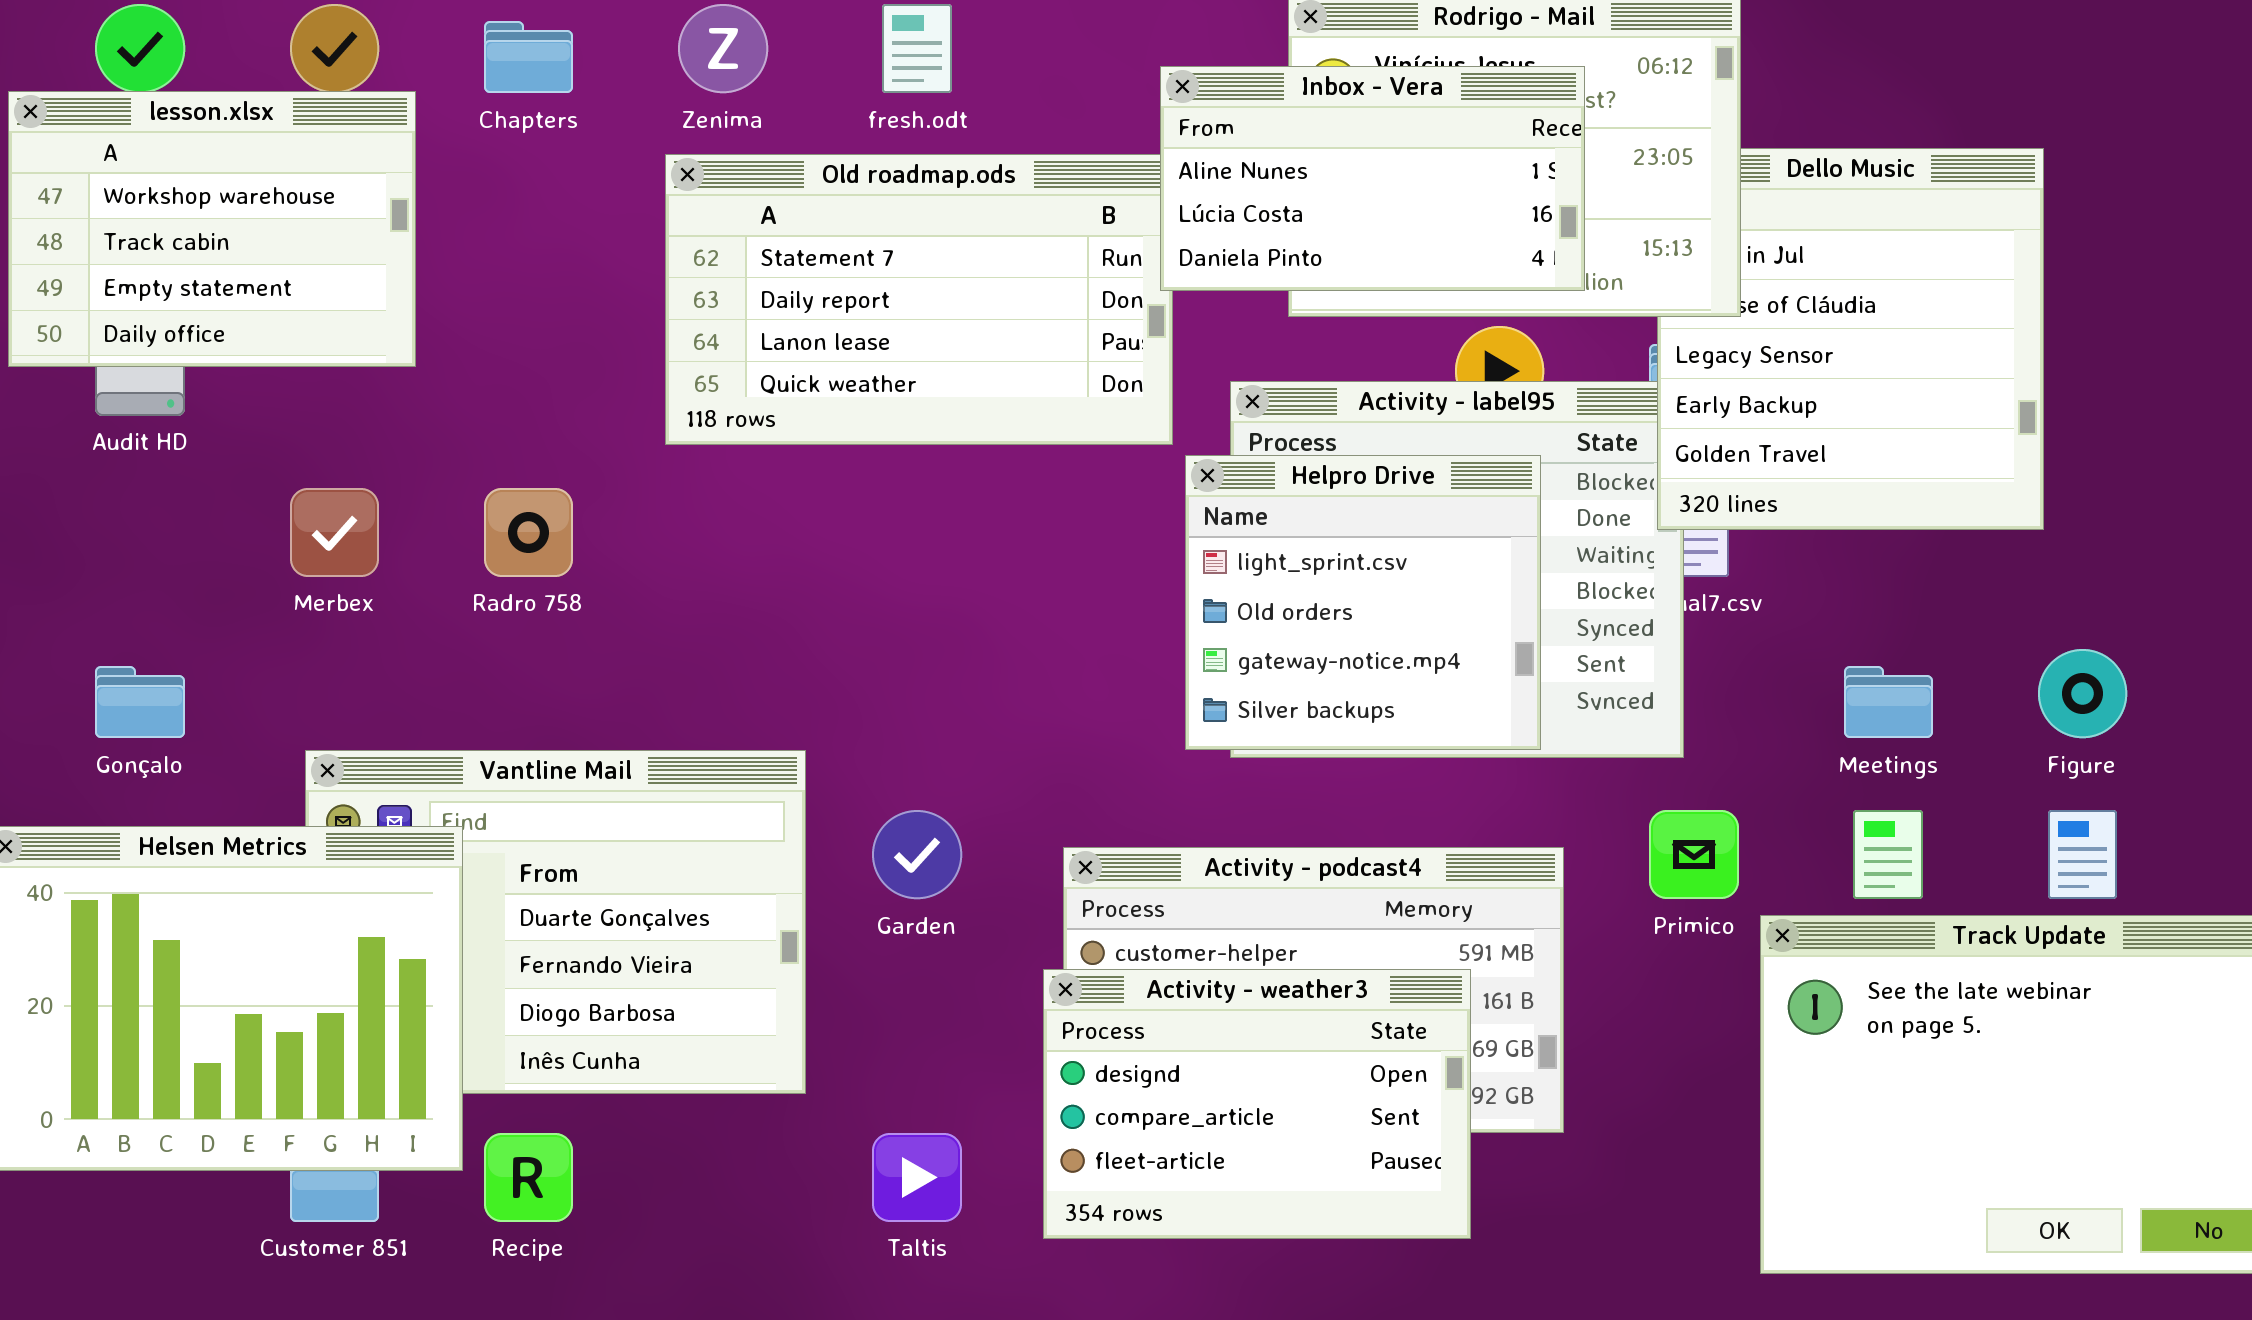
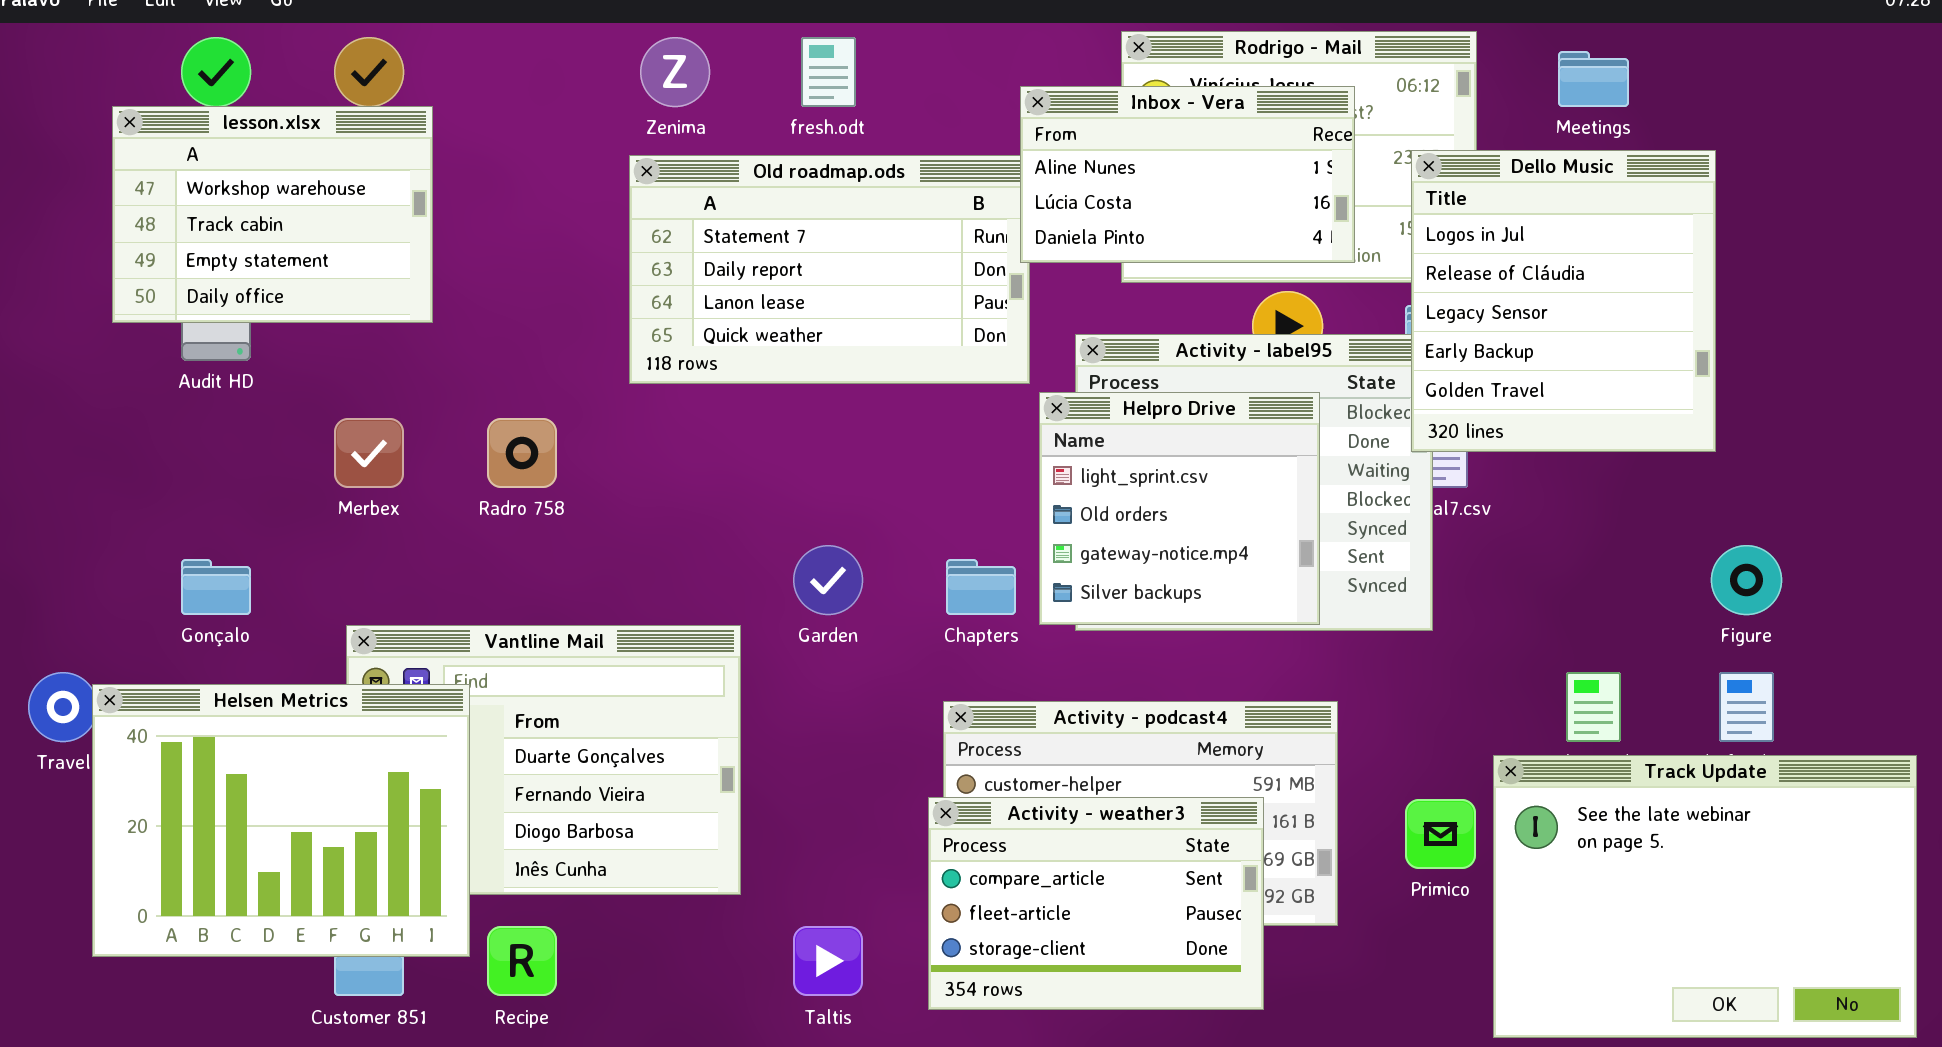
Chapters: [484,21,573,93] -> [946,559,1016,615], moved
Dello Music: [1657,148,2044,530] -> [1411,150,1716,452], raised
Meetings: [1844,666,1933,738] -> [1558,51,1629,107], moved
Garden: [872,810,962,899] -> [793,545,863,615], moved
Primico: [1649,810,1739,899] -> [1405,799,1476,869], moved
Activity - weather3: [1043,969,1471,1239] -> [928,797,1264,1010], scrolled down 1 row

